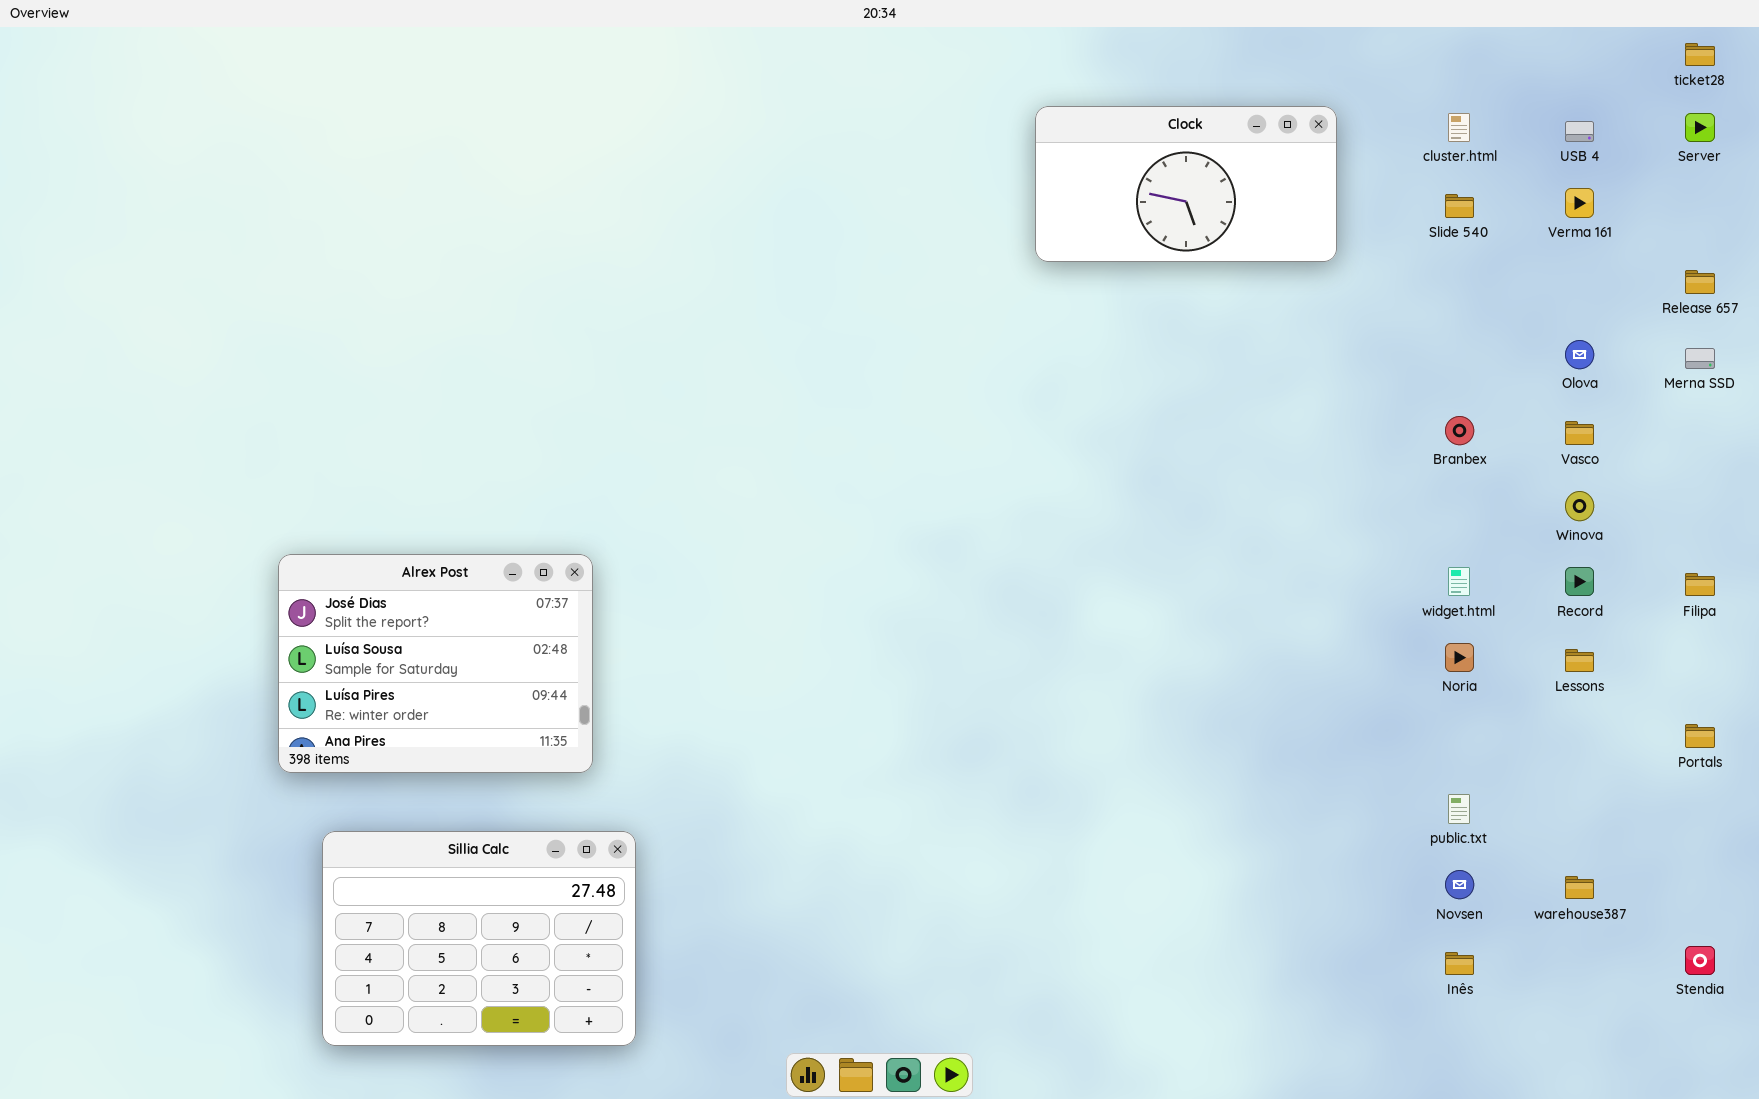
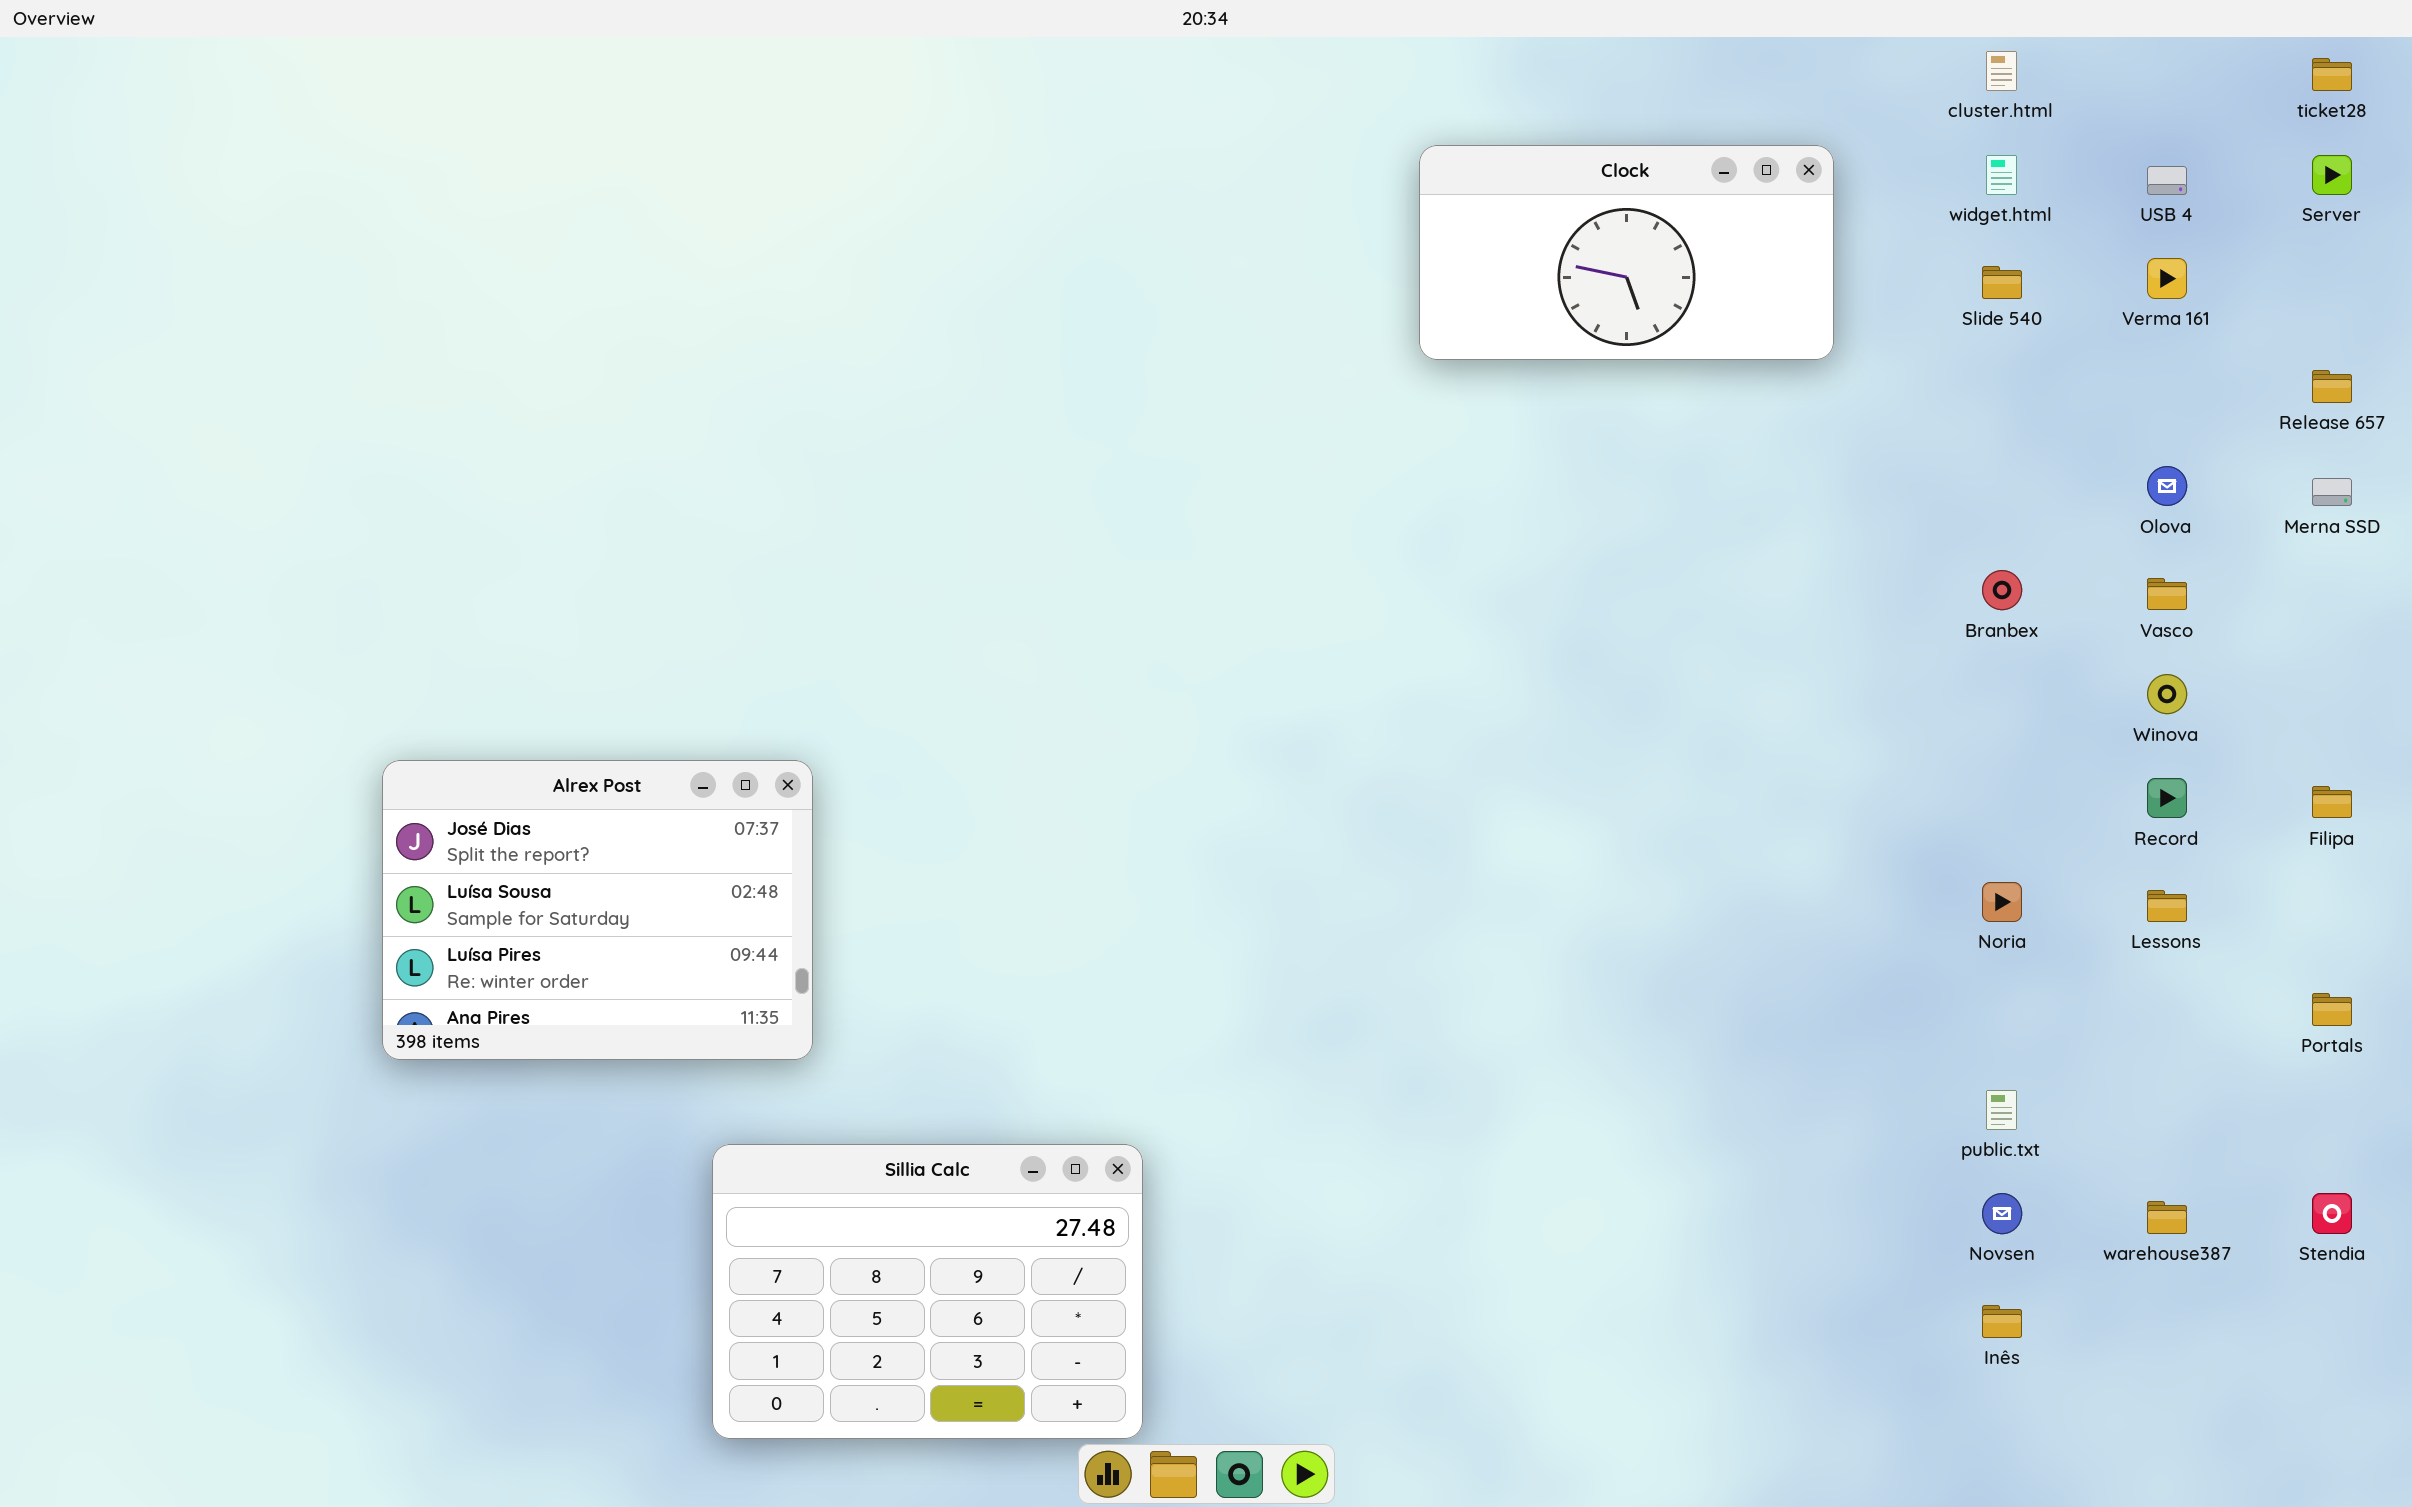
cluster.html: [1448,113,1470,142] -> [1986,51,2017,91], moved
widget.html: [1448,567,1470,596] -> [1986,155,2017,195], moved
Sillia Calc: [322,831,636,1046] -> [712,1144,1143,1439], moved
Stendia: [1685,946,1715,975] -> [2312,1193,2352,1234], moved

